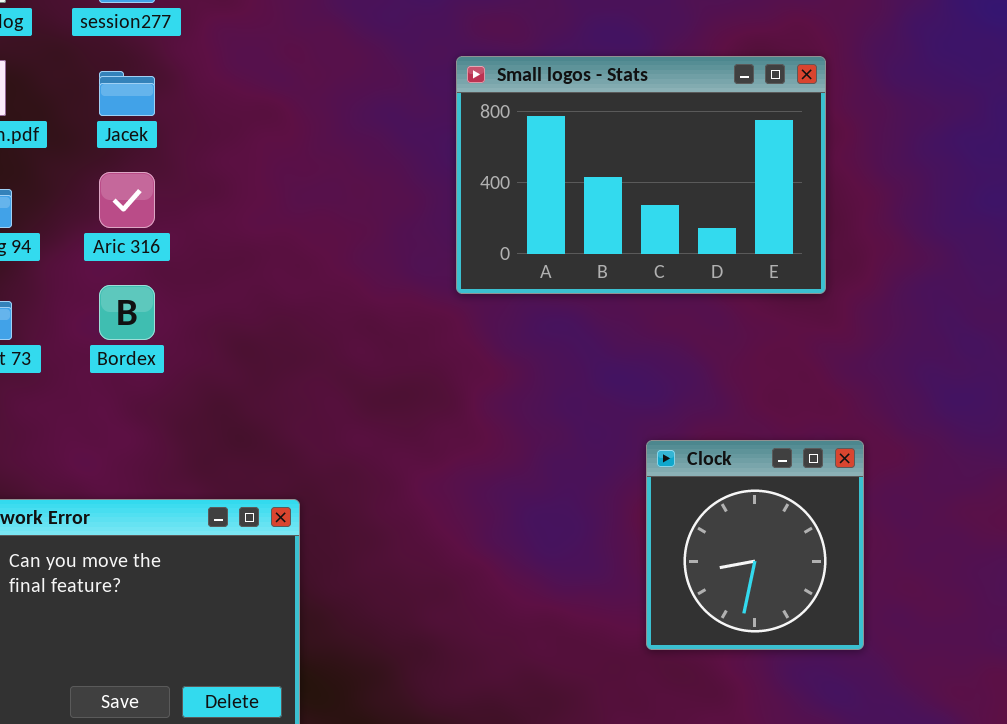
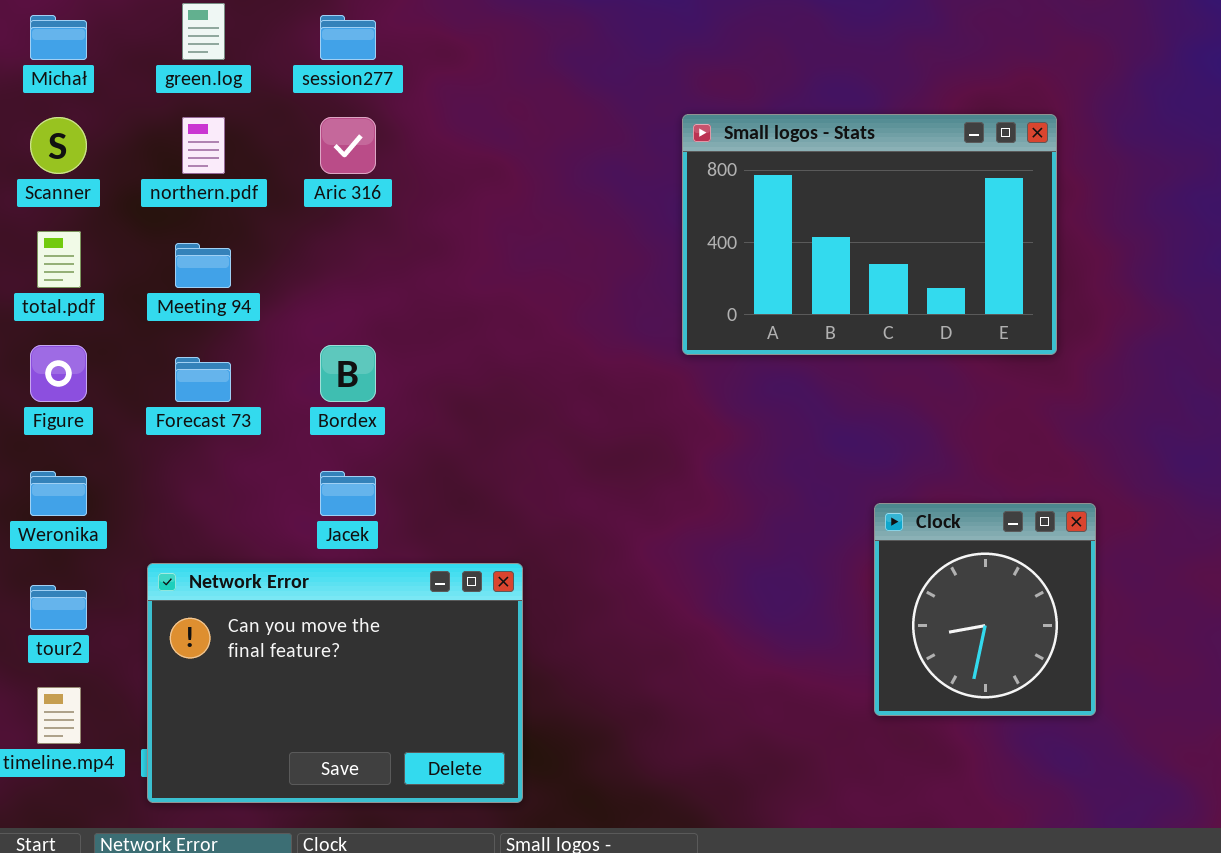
Jacek: [99,71,155,116] -> [320,471,376,516], moved
Aric 316: [99,172,155,228] -> [320,117,376,174], moved

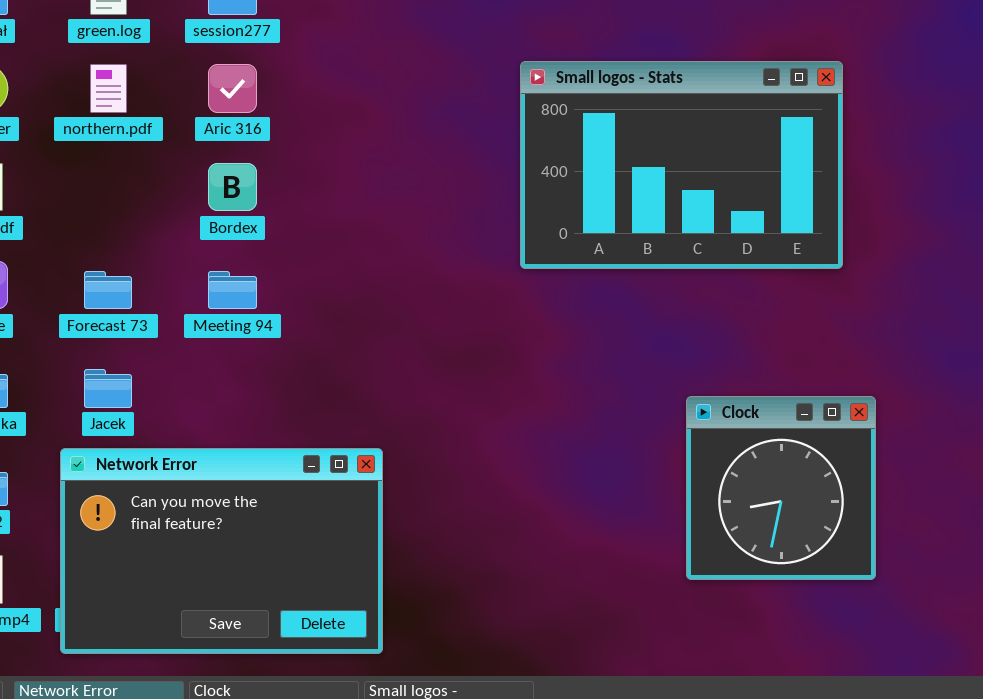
Meeting 94: [175,243,231,288] -> [208,271,257,309], moved
Bordex: [320,345,376,402] -> [208,163,257,211], moved
Jacek: [320,471,376,516] -> [84,369,132,408], moved

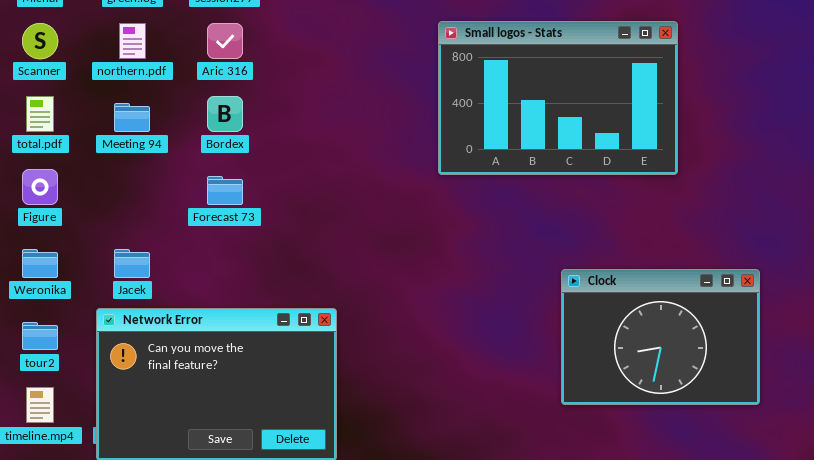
Forecast 73: [84,271,132,309] -> [207,176,243,205], moved
Meeting 94: [208,271,257,309] -> [114,103,150,132], moved
Clock: [686,396,876,580] -> [561,269,760,405], resized

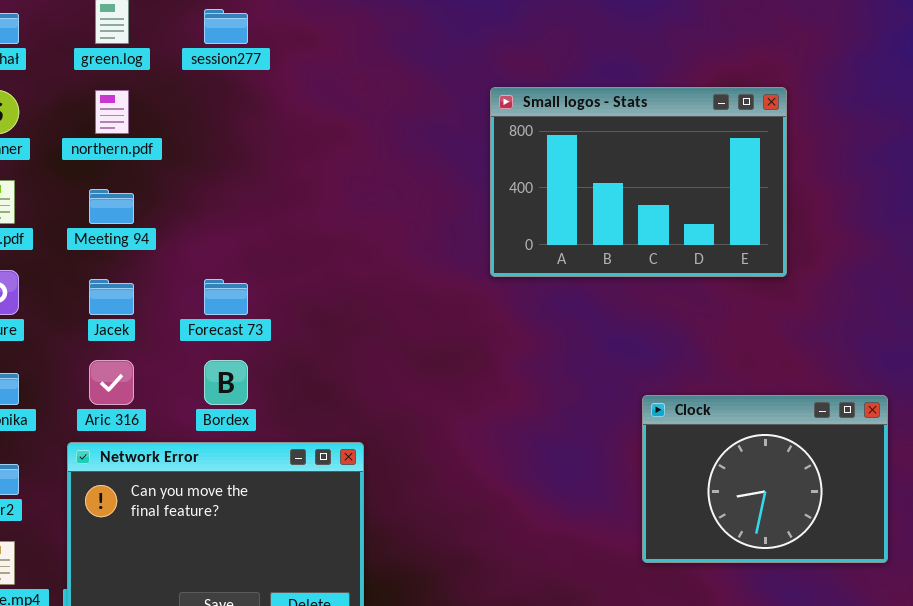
Aric 316: [207,23,243,59] -> [89,360,134,405], moved
Bordex: [207,96,243,132] -> [204,360,248,405], moved
Jacek: [114,249,150,278] -> [89,279,134,315], moved

